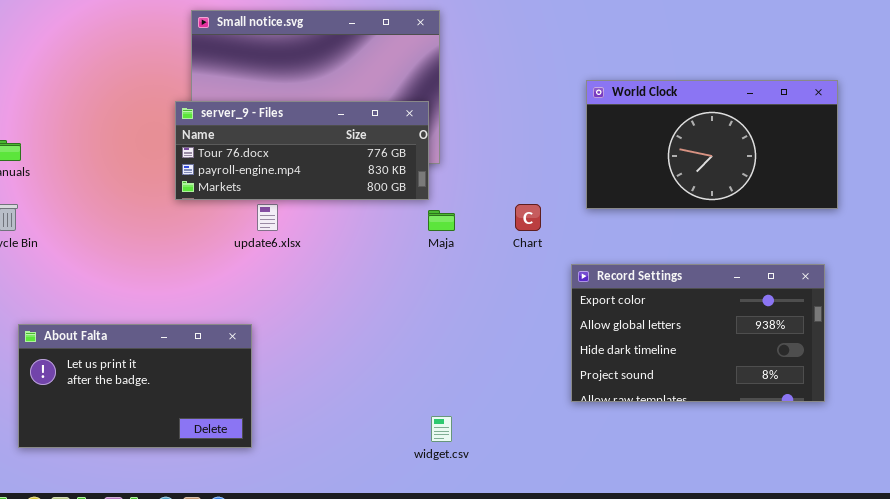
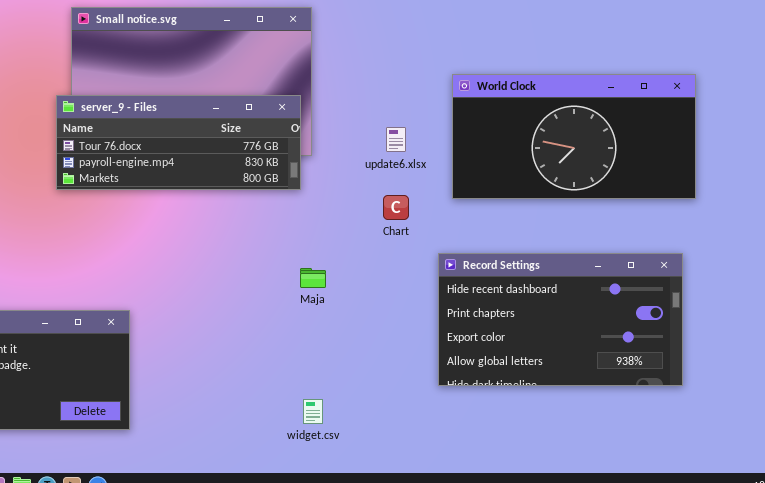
update6.xlsx: [257,204,278,231] -> [386,127,406,152], moved
Maja: [428,210,455,231] -> [300,268,326,288], moved
Record Settings: [571,264,825,402] -> [438,253,683,386], scrolled up 2 rows

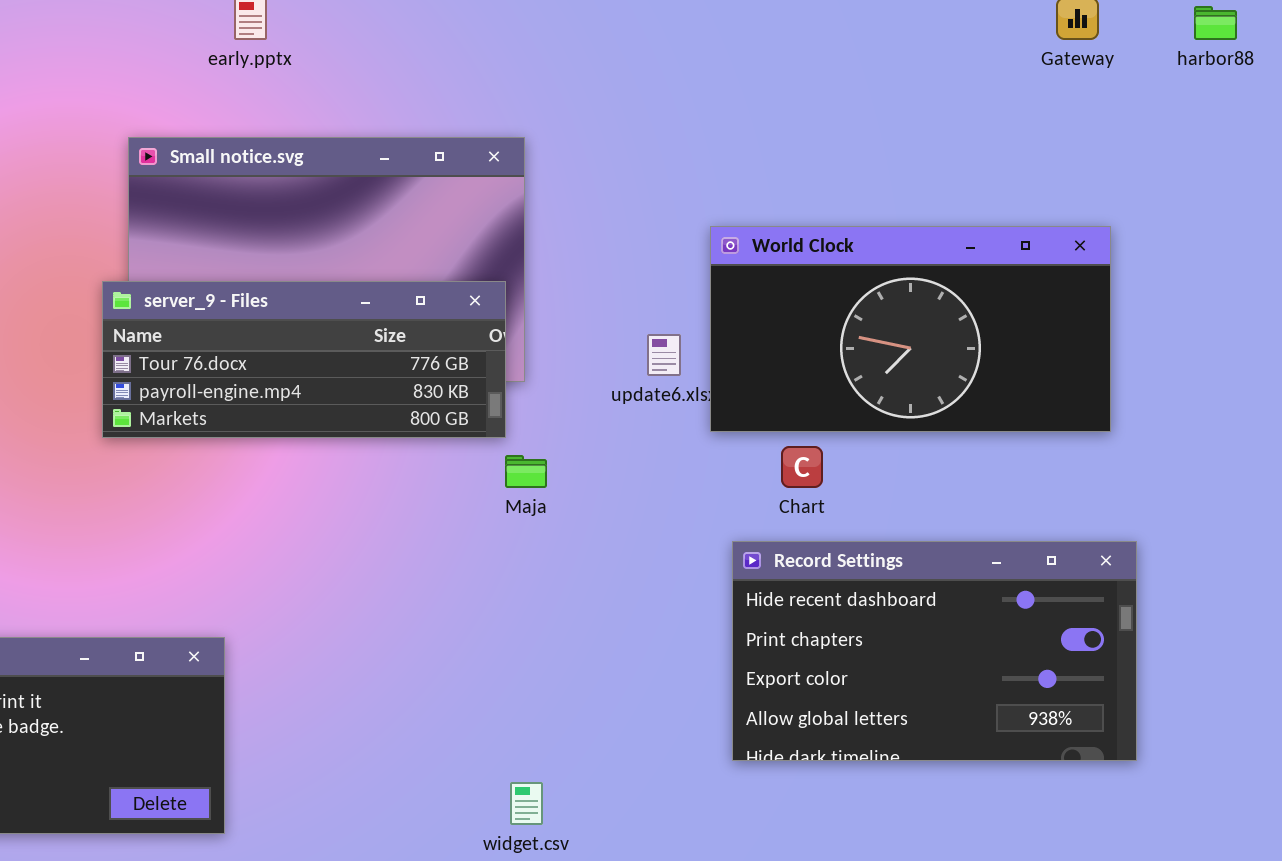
World Clock: [452,74,696,199] -> [710,226,1111,432], moved
Chart: [383,195,409,220] -> [781,446,823,488], moved
Maja: [300,268,326,288] -> [505,455,547,488], moved

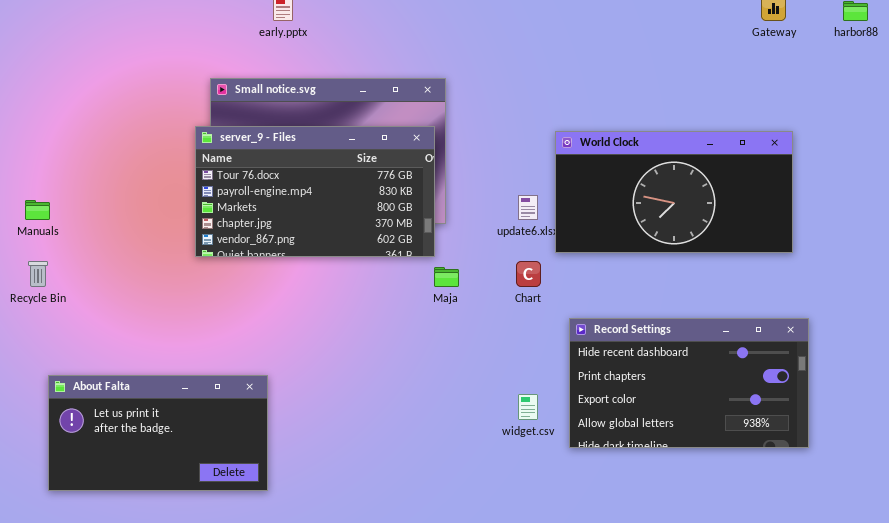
server_9 - Files: [102,281,506,438] -> [195,126,435,257], resized
Chart: [781,446,823,488] -> [516,261,541,287], moved
widget.csv: [510,782,543,825] -> [518,394,538,420], moved

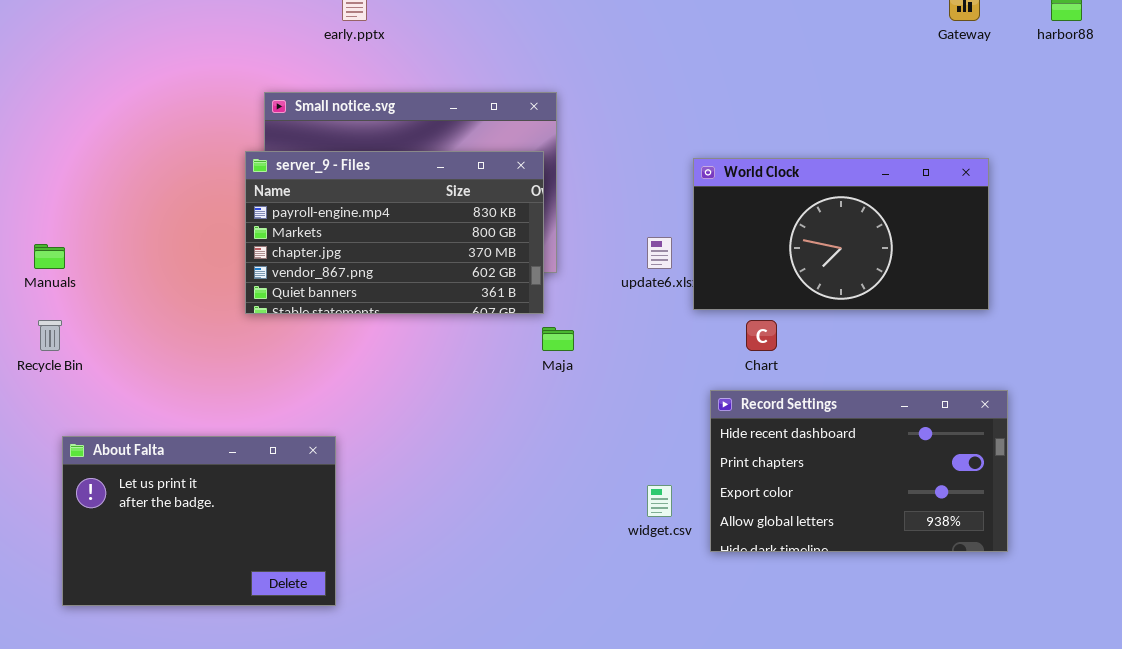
server_9 - Files: [195,126,435,257] -> [245,151,544,314], scrolled down 1 row
Chart: [516,261,541,287] -> [746,320,777,351], moved
About Falta: [48,375,268,491] -> [62,436,336,606], resized

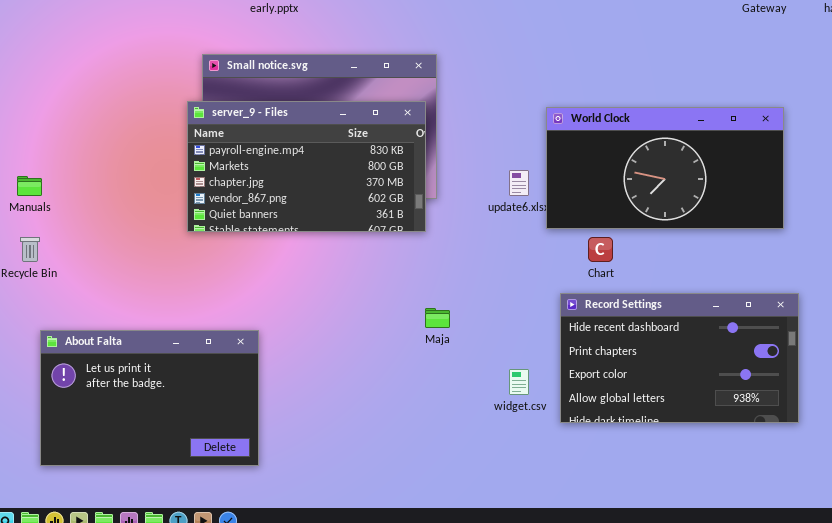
Maja: [542,327,574,351] -> [425,308,450,328], moved

